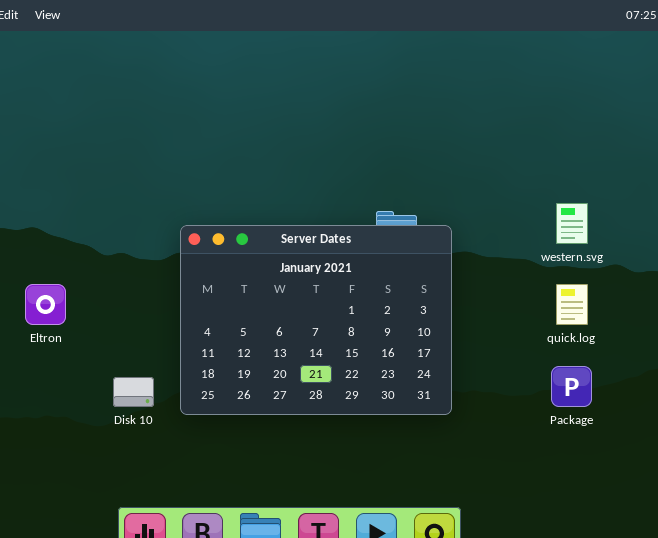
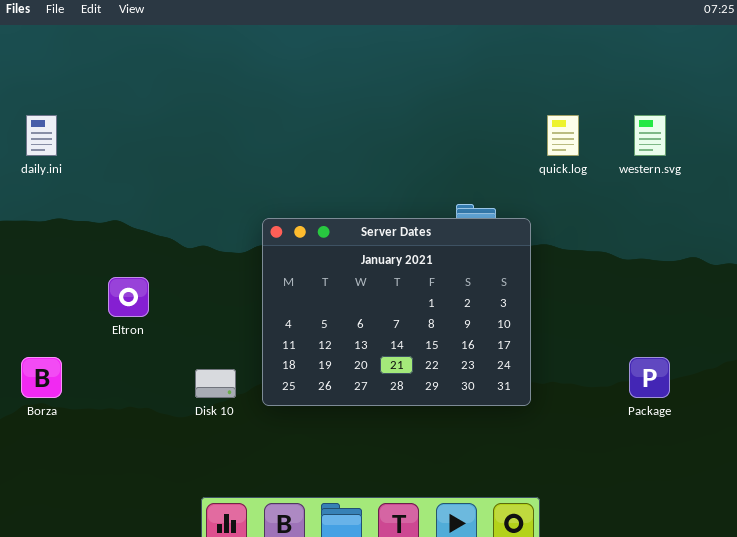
western.svg: [556,203,588,244] -> [634,115,666,156], moved
quick.log: [556,284,588,325] -> [547,115,579,156], moved

